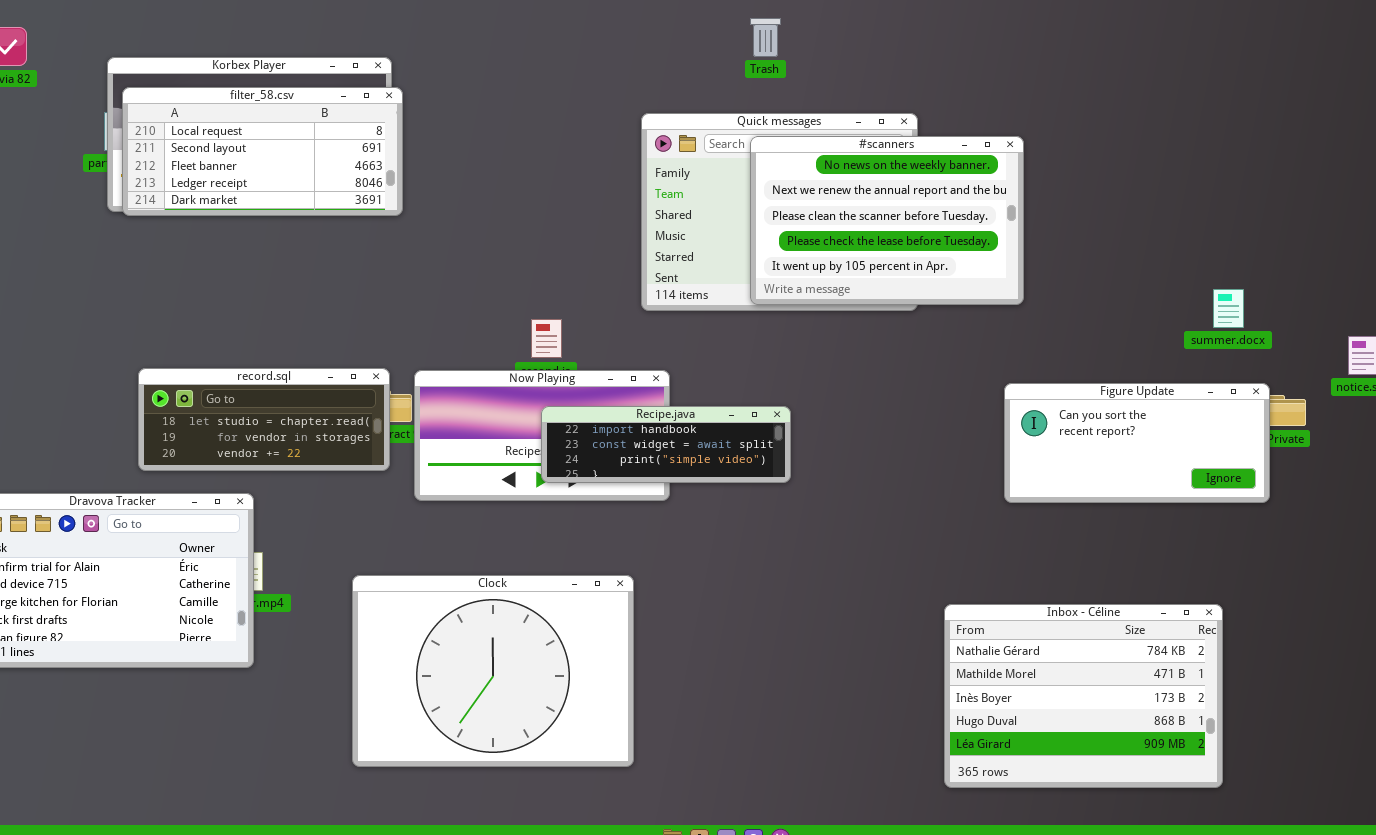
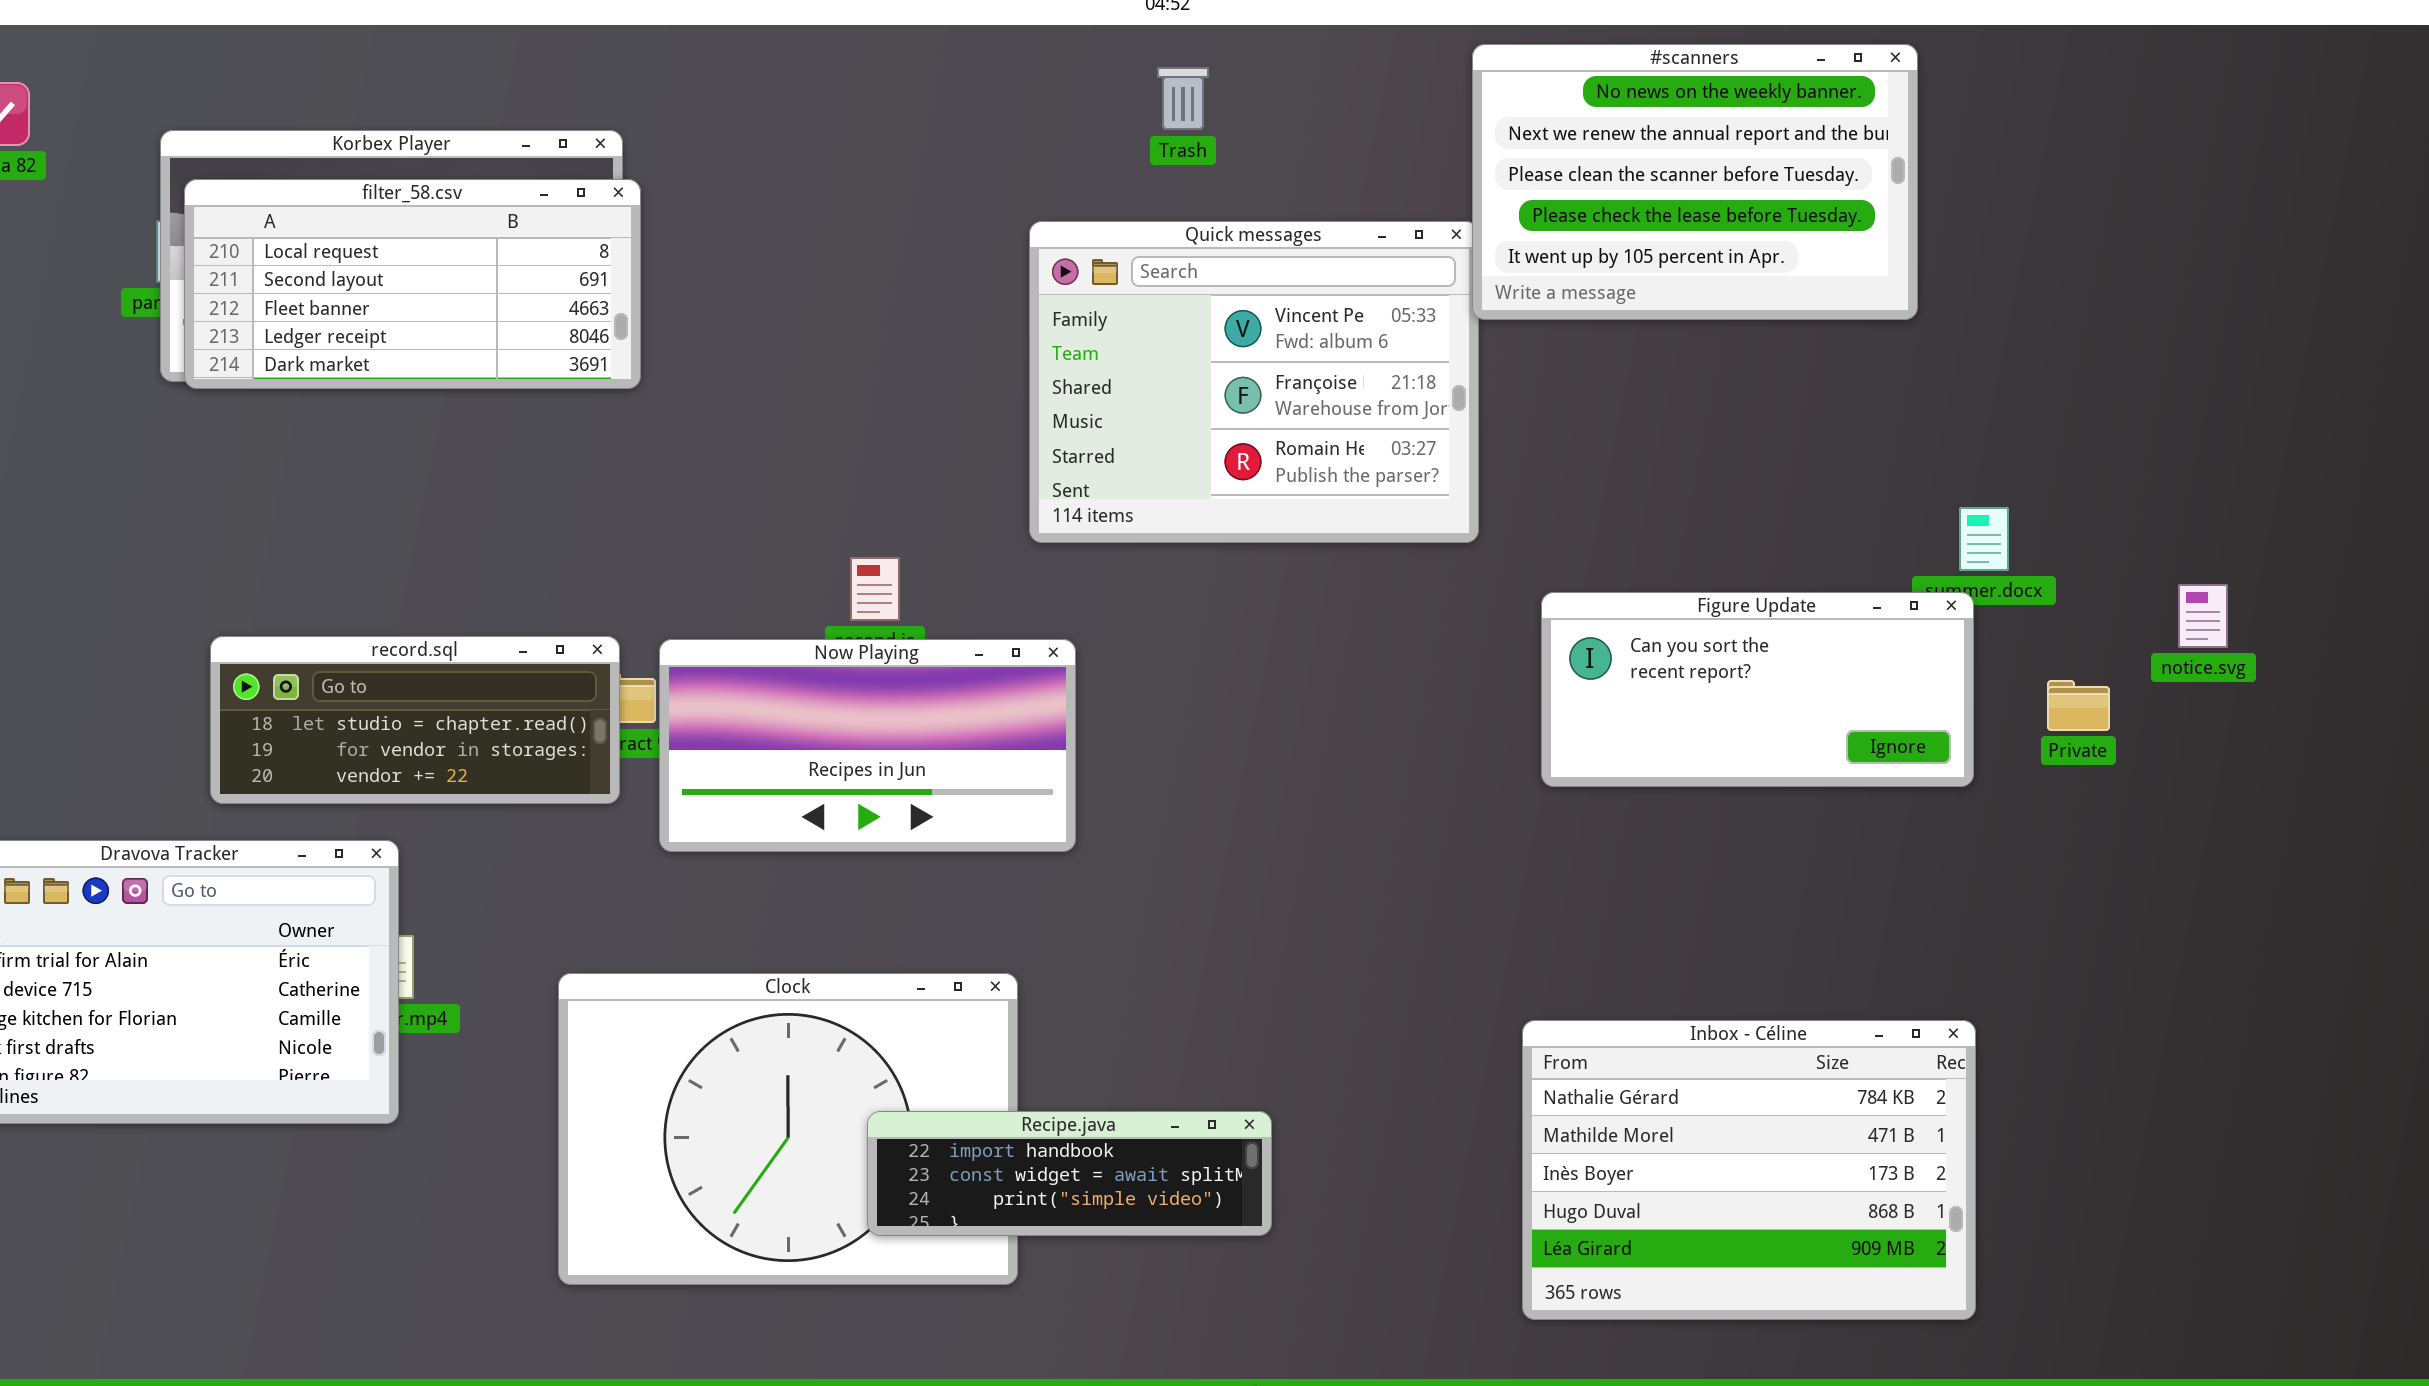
Trash: [750,18,781,57] -> [1157,67,1209,130], moved
#scanners: [750,136,1024,305] -> [1472,44,1918,320], moved
Figure Update: [1004,383,1270,503] -> [1541,592,1974,787], moved
Recipe.java: [541,406,791,483] -> [867,1111,1272,1236], moved

